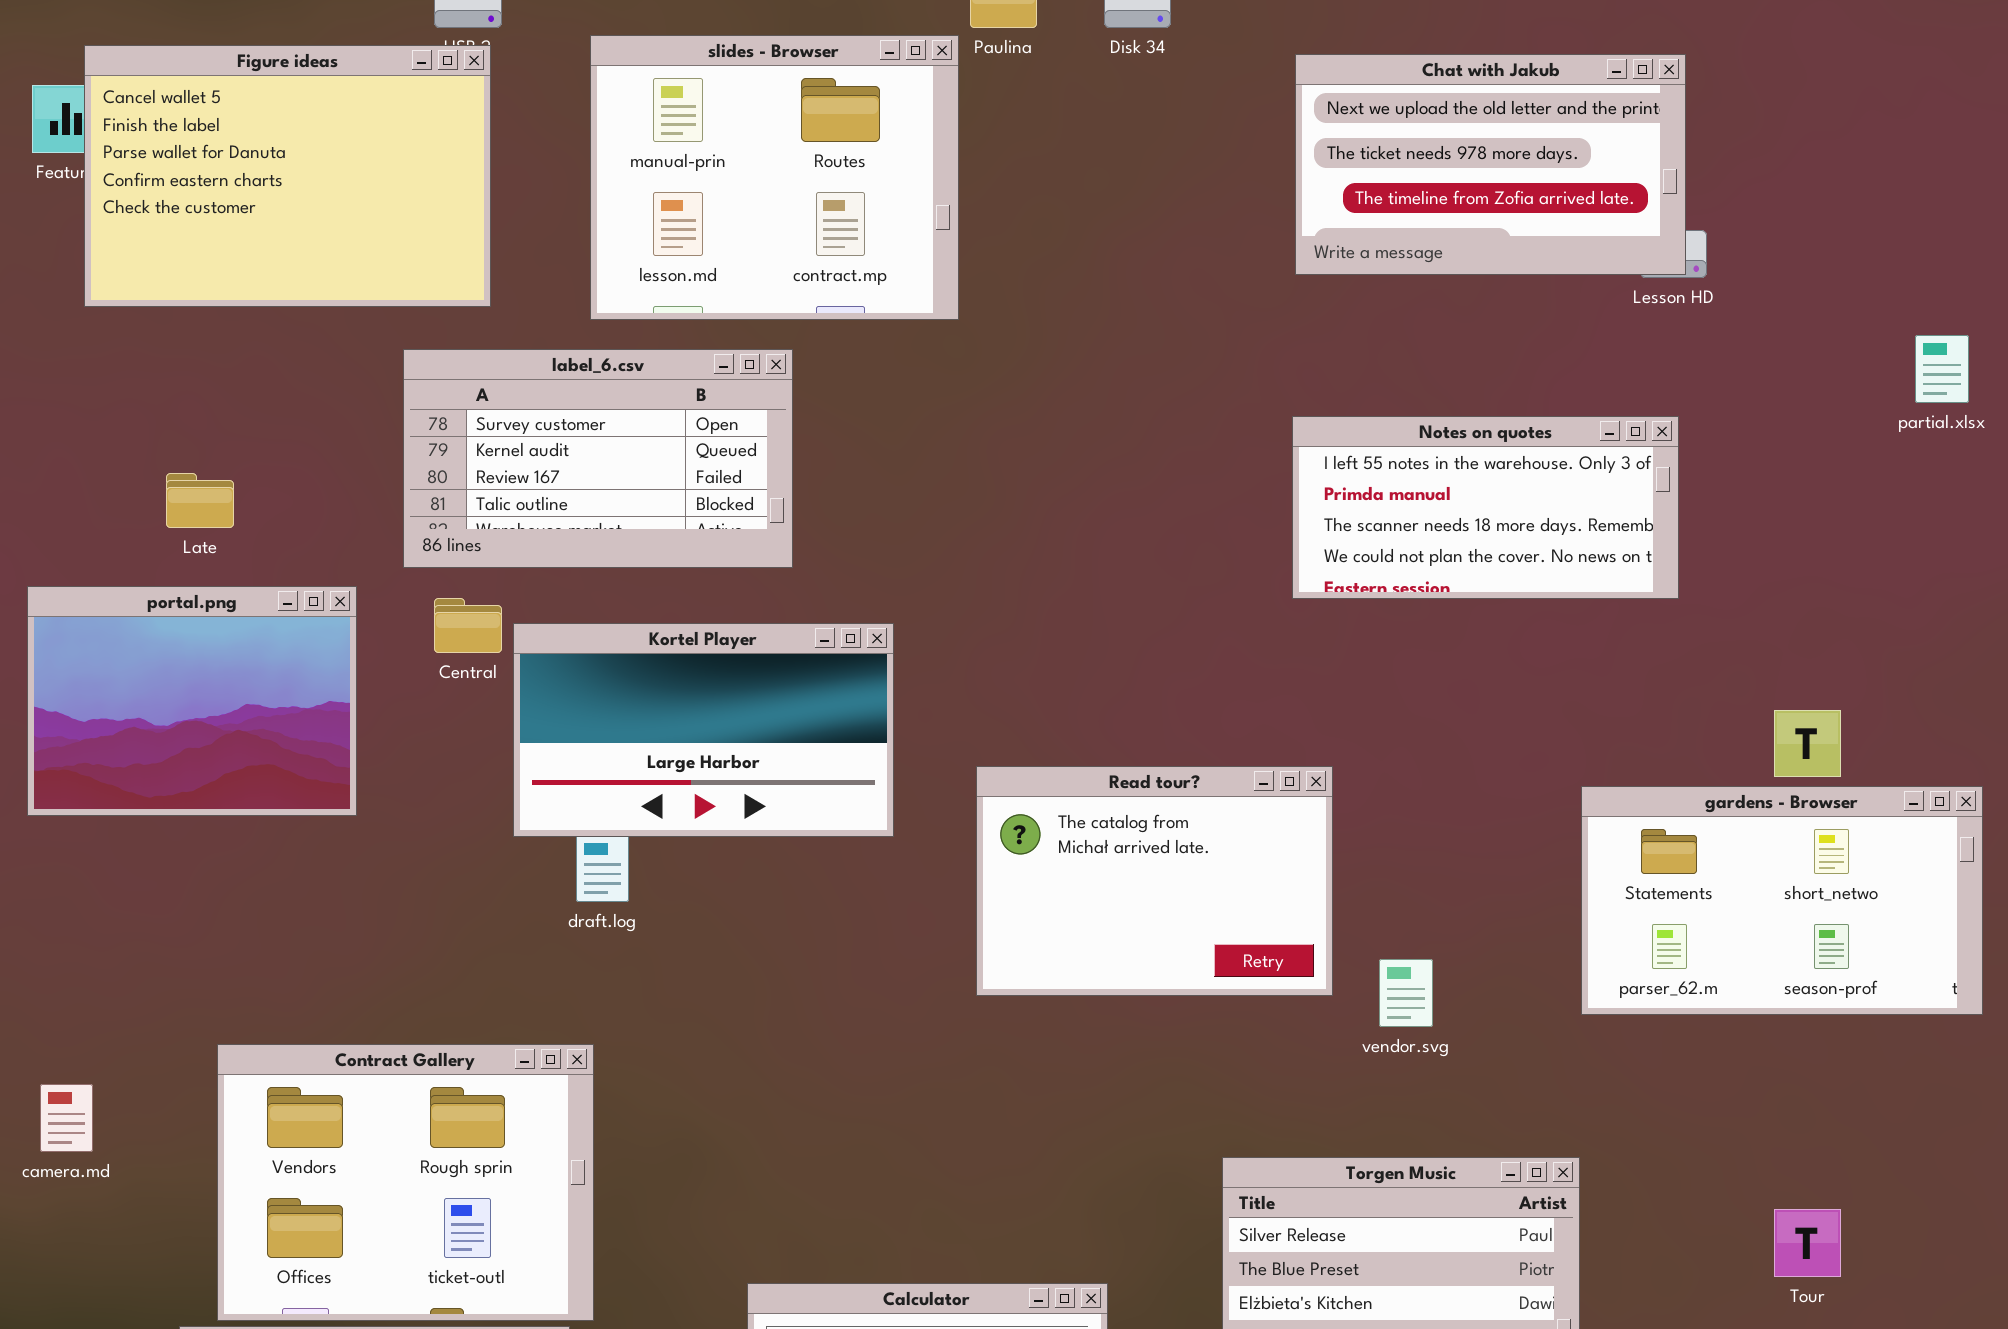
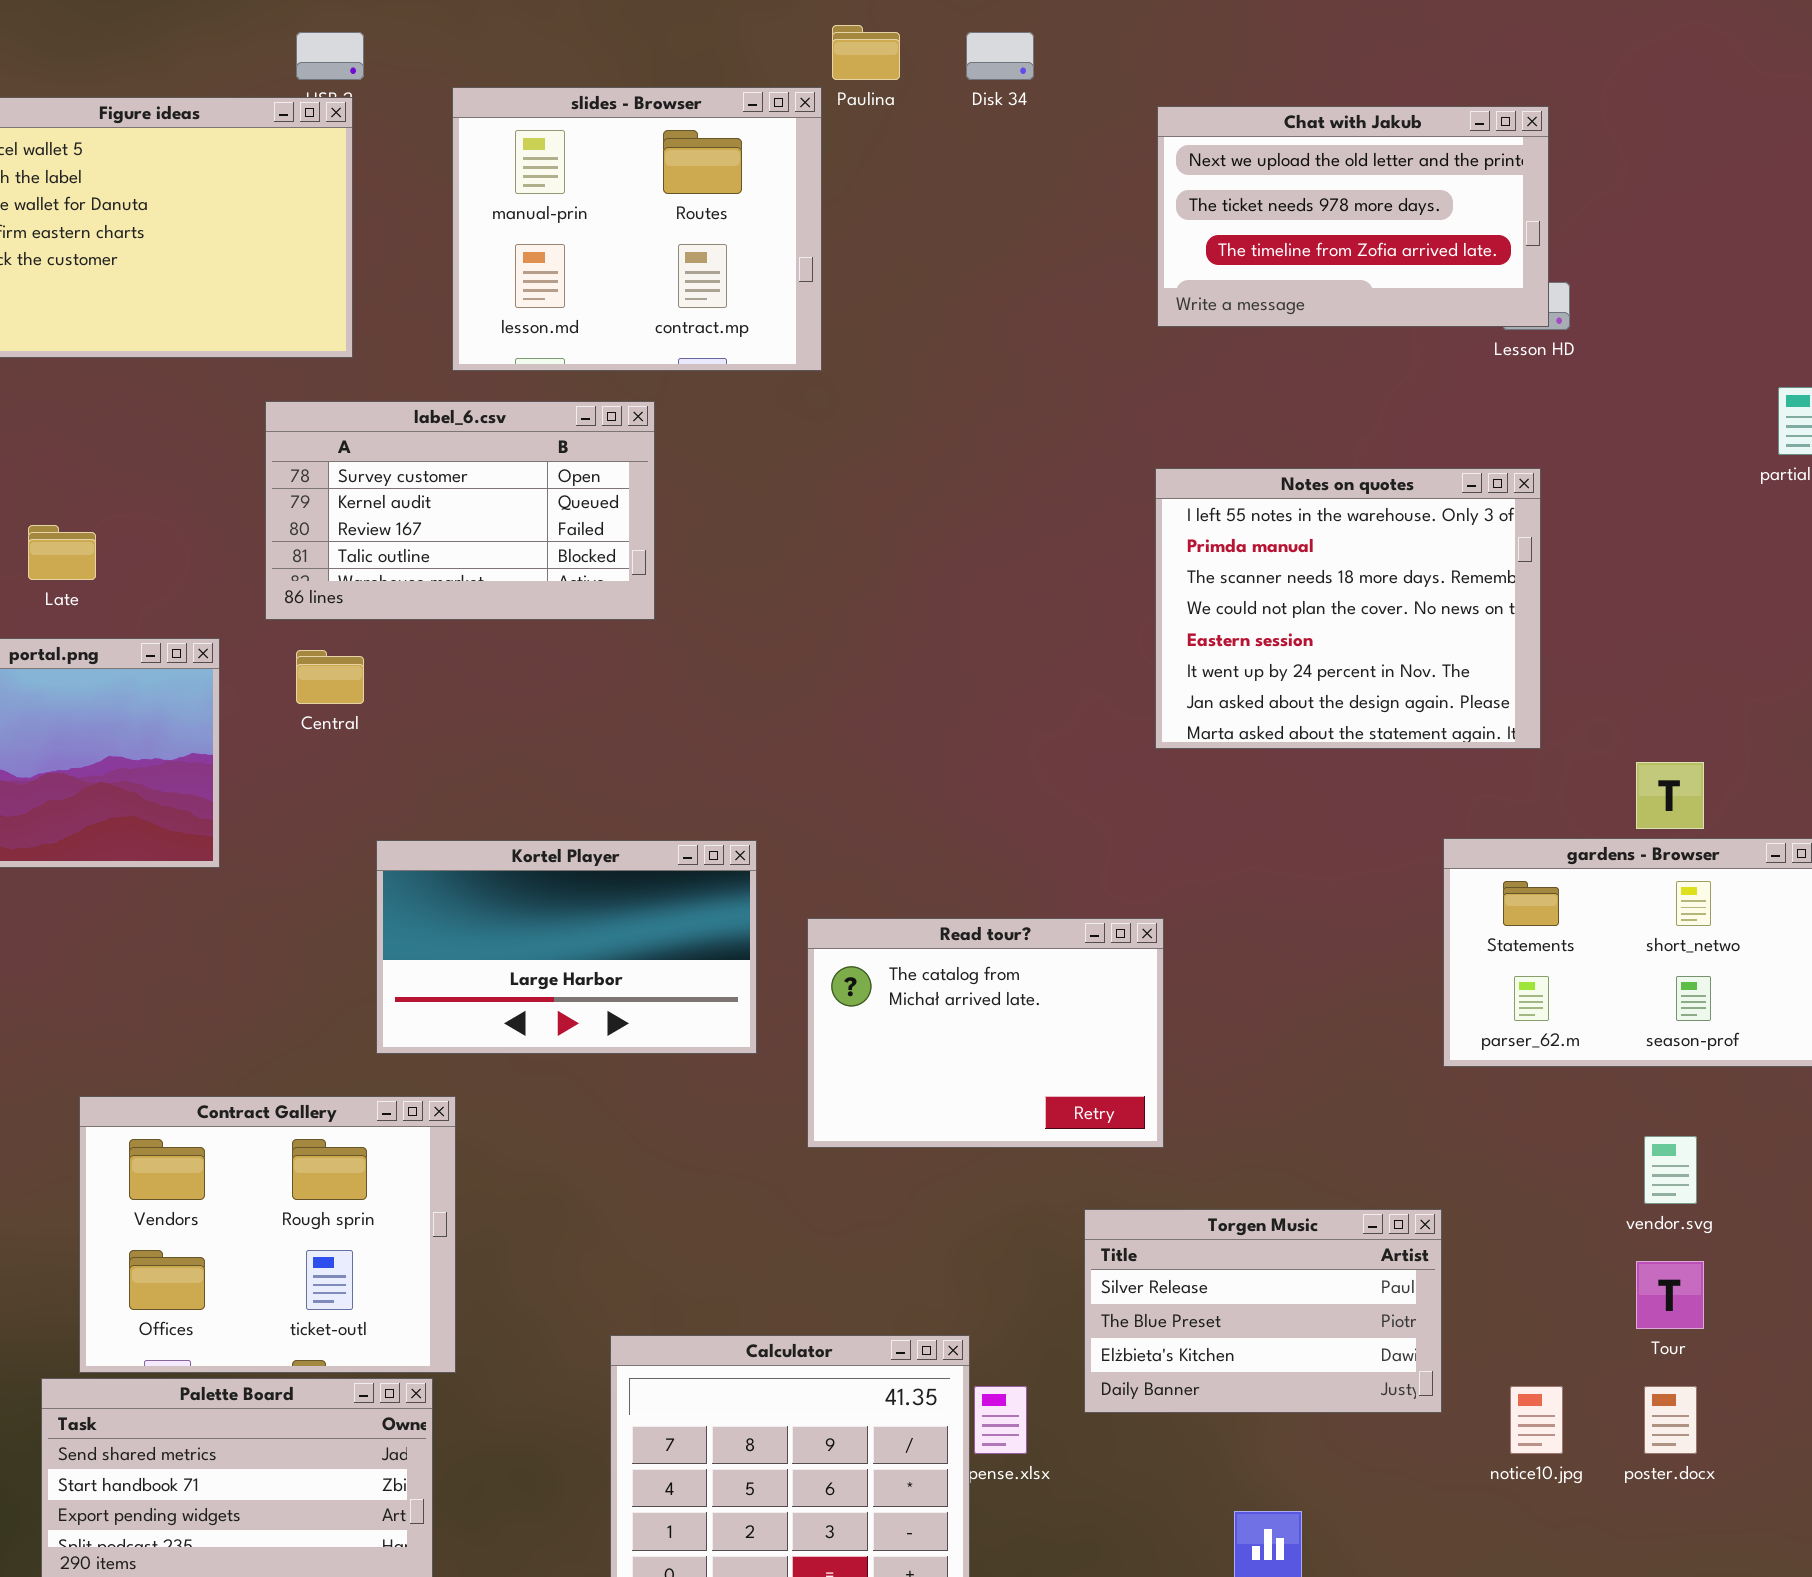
Notes on quotes: [1292,416,1679,599] -> [1155,468,1541,749], resized
Kortel Player: [513,623,894,837] -> [376,840,757,1054], moved
Read tour?: [976,766,1333,996] -> [807,918,1164,1148], moved
vendor.svg: [1379,959,1433,1027] -> [1644,1136,1697,1204], moved

